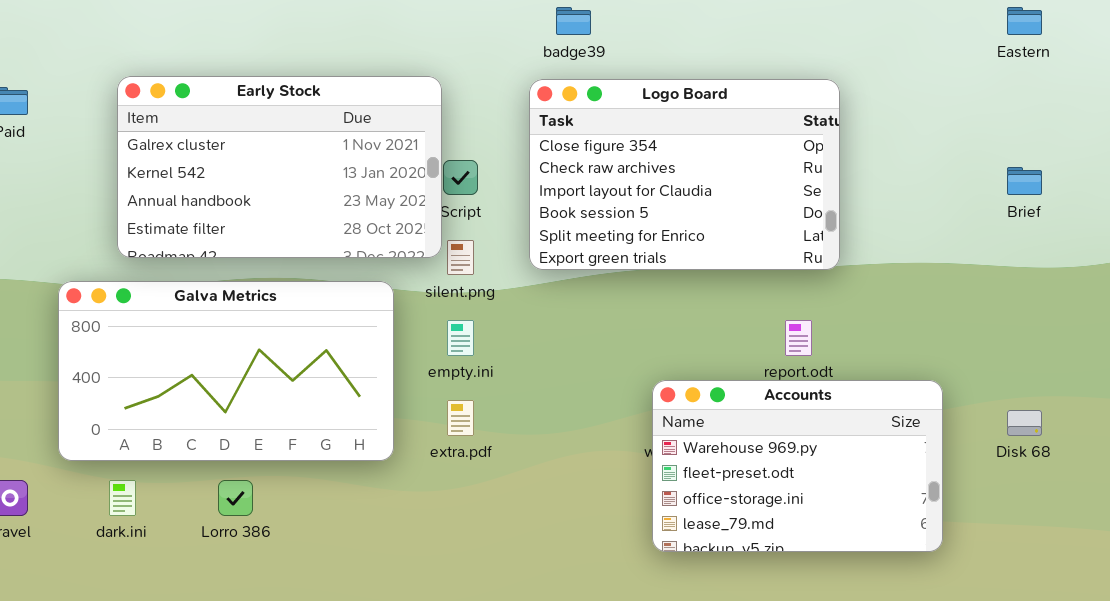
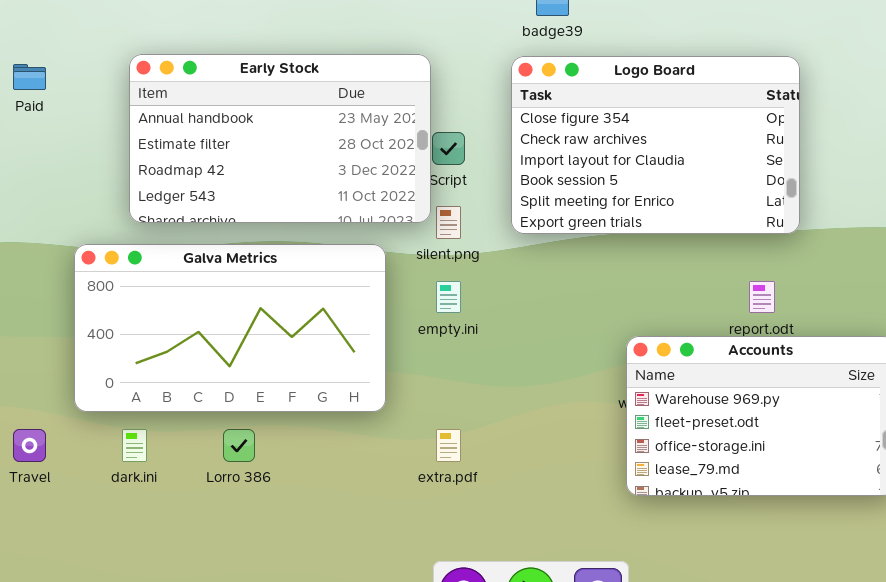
Early Stock: [117,76,442,258] -> [129,54,431,223], scrolled down 2 rows
extra.pdf: [447,400,474,436] -> [436,429,461,462], moved

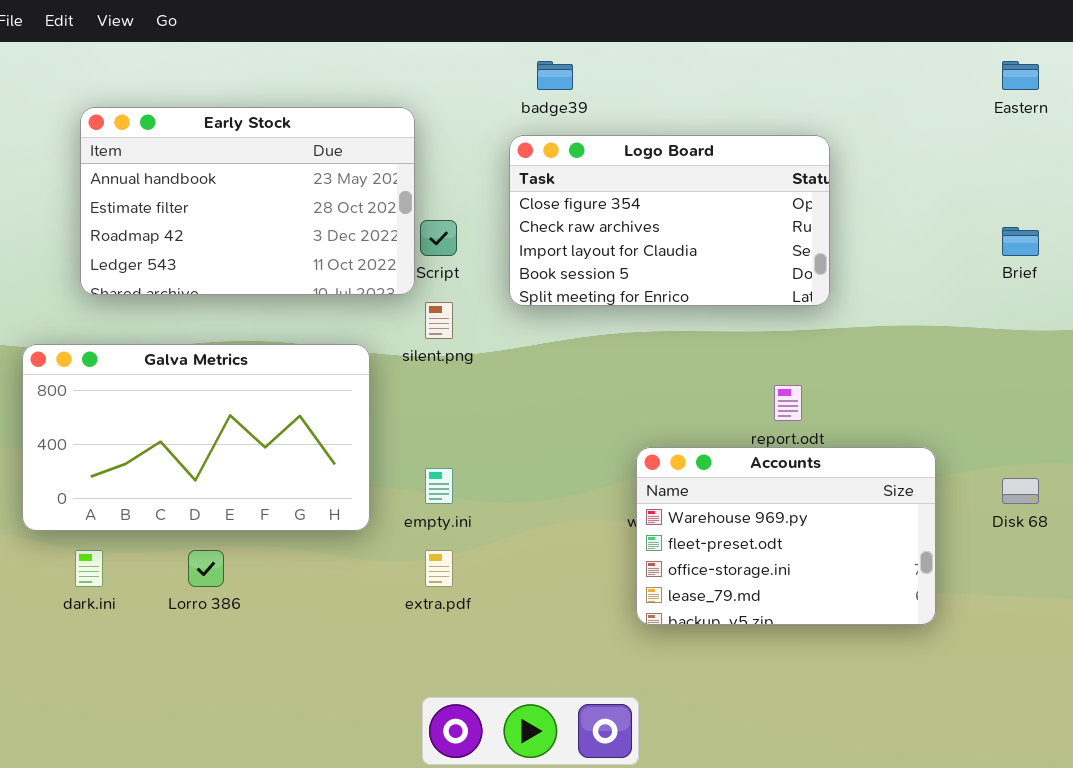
Early Stock: [129,54,431,223] -> [80,107,415,295], moved
Logo Board: [511,56,800,234] -> [509,135,830,306], resized
empty.ini: [436,281,461,313] -> [425,468,453,504], moved

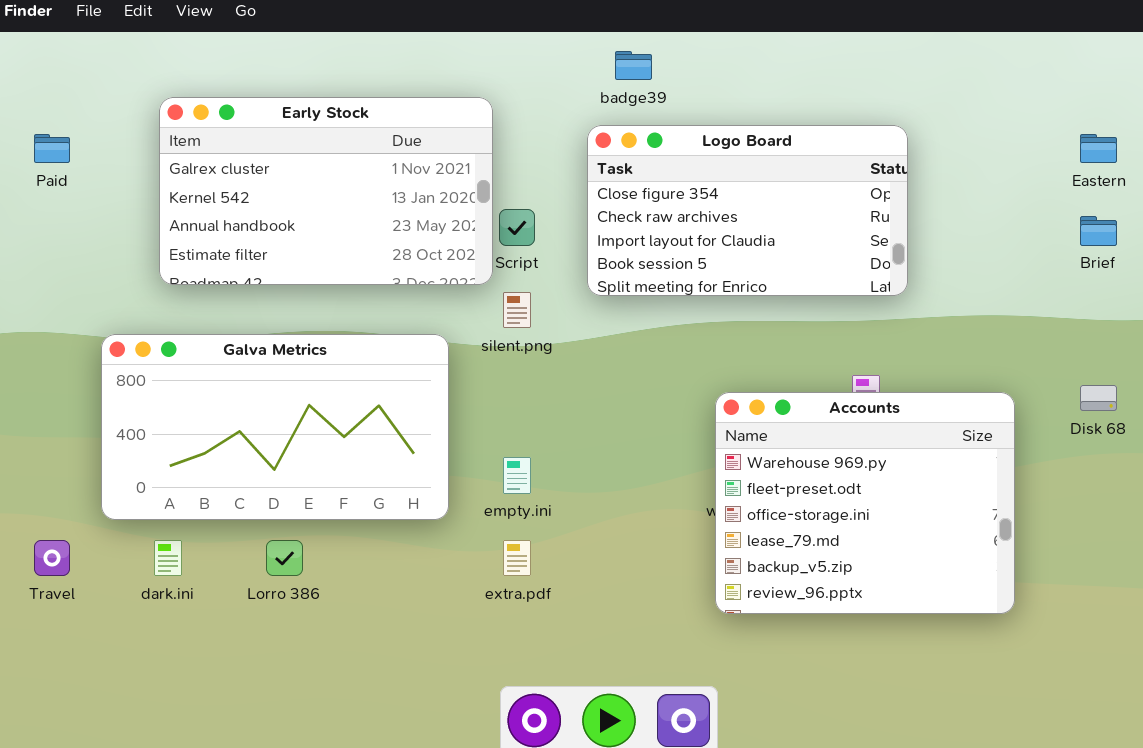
Eastern: [1002,61,1039,90] -> [1080,134,1117,163], moved
Early Stock: [80,107,415,295] -> [159,97,493,285], scrolled up 2 rows
Accounts: [636,447,936,625] -> [715,392,1015,614], resized
Disk 68: [1002,478,1039,504] -> [1080,385,1117,411], moved

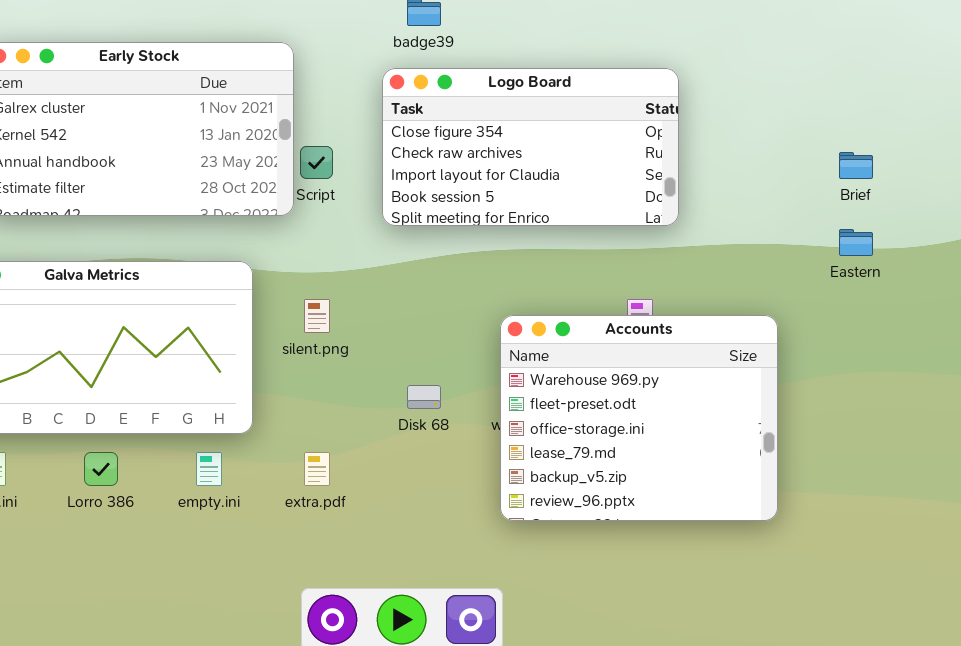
Eastern: [1080,134,1117,163] -> [839,229,873,256], moved
silent.png: [503,292,531,328] -> [304,299,330,333], moved
Disk 68: [1080,385,1117,411] -> [407,385,441,409], moved
empty.ini: [503,457,531,494] -> [196,452,222,486], moved

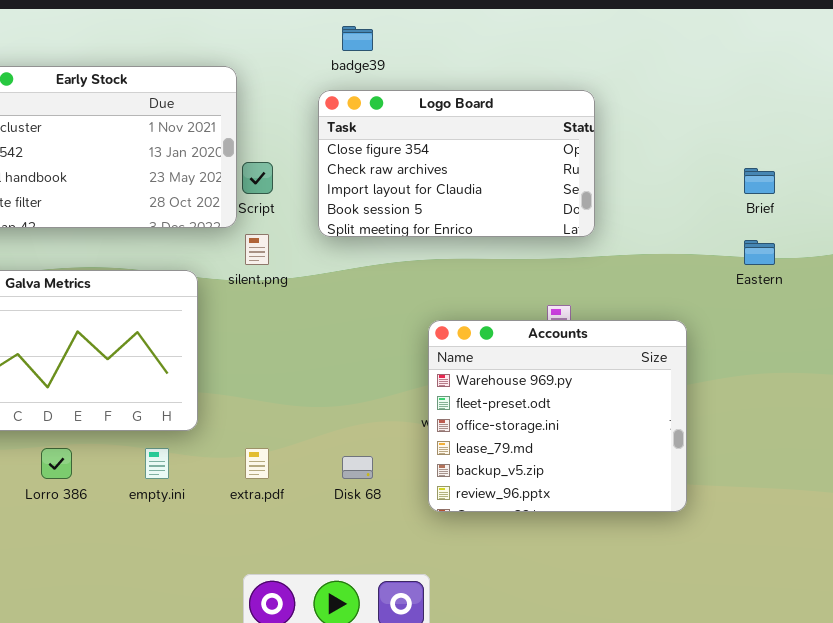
silent.png: [304,299,330,333] -> [245,234,269,265], moved
Disk 68: [407,385,441,409] -> [342,456,373,479], moved

